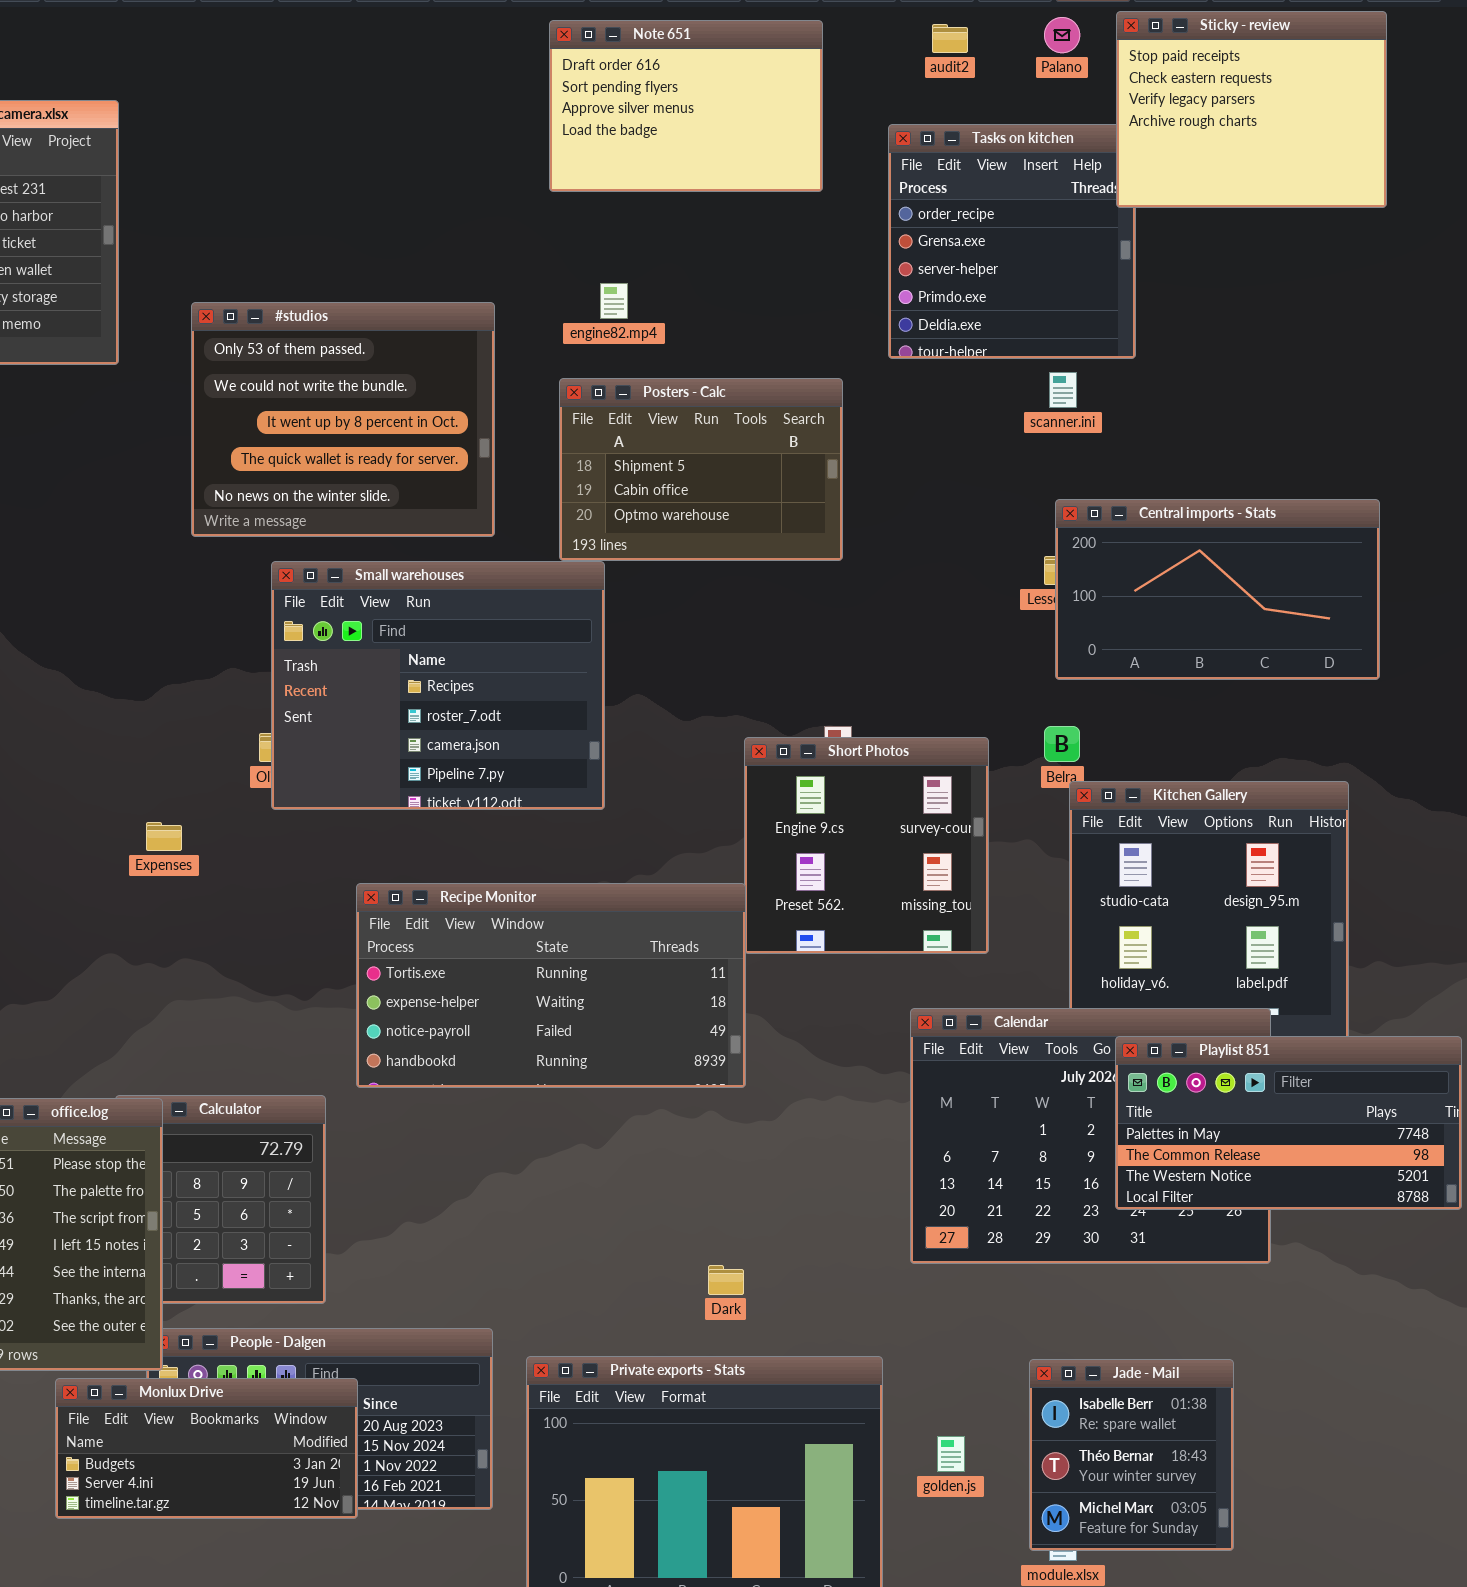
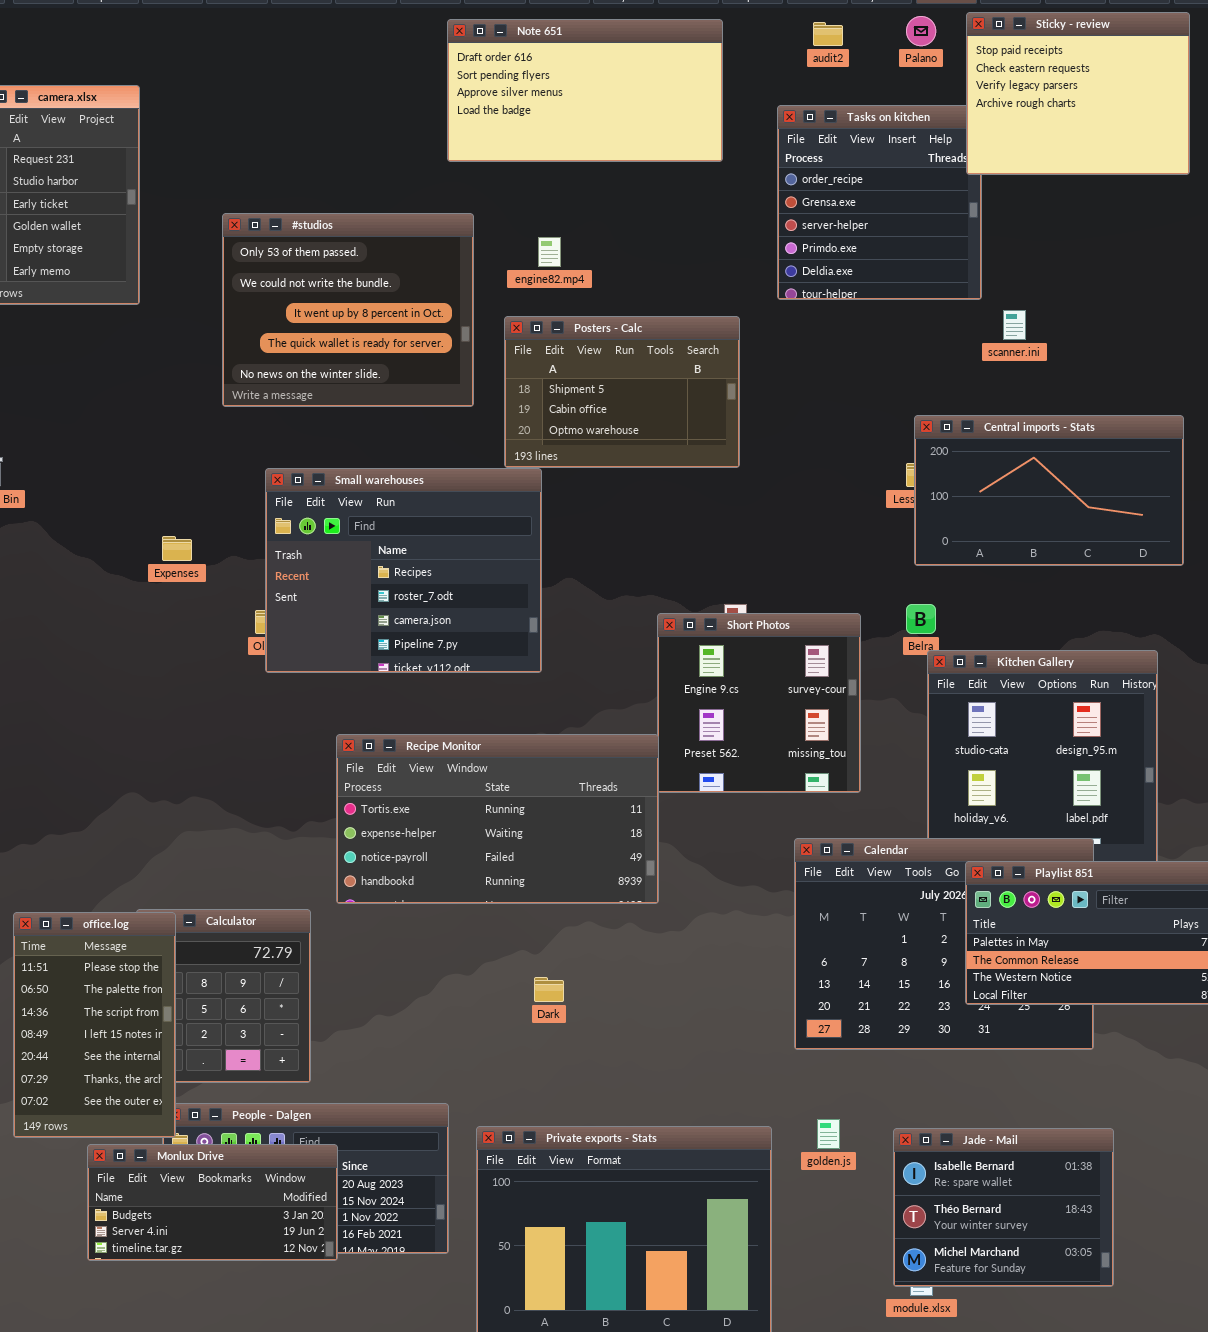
Note 651: [549,20,823,192] -> [447,19,723,162], resized
#studios: [191,302,495,537] -> [222,213,474,407], moved
scanner.ini: [1049,372,1077,408] -> [1003,310,1026,340], moved
Expenses: [146,822,182,851] -> [162,536,192,561], moved
Dark: [708,1265,744,1295] -> [534,977,564,1002], moved
Jade - Mail: [1029,1359,1234,1551] -> [893,1128,1114,1287], resized
golden.js: [937,1436,965,1472] -> [817,1119,840,1149], moved

